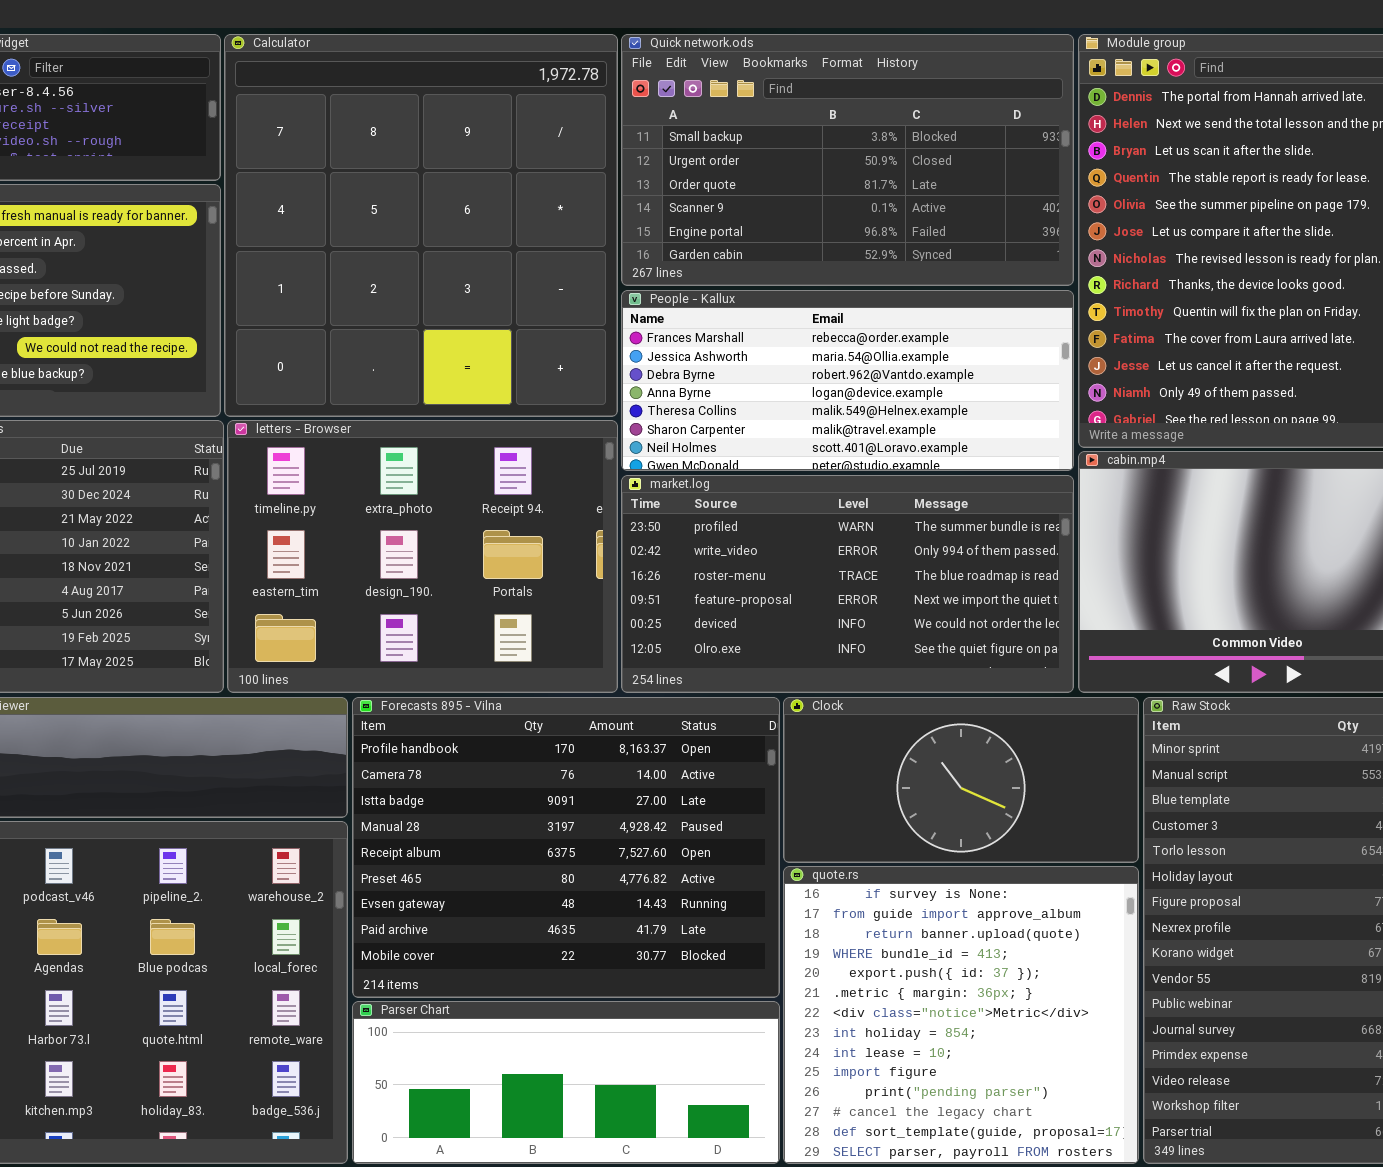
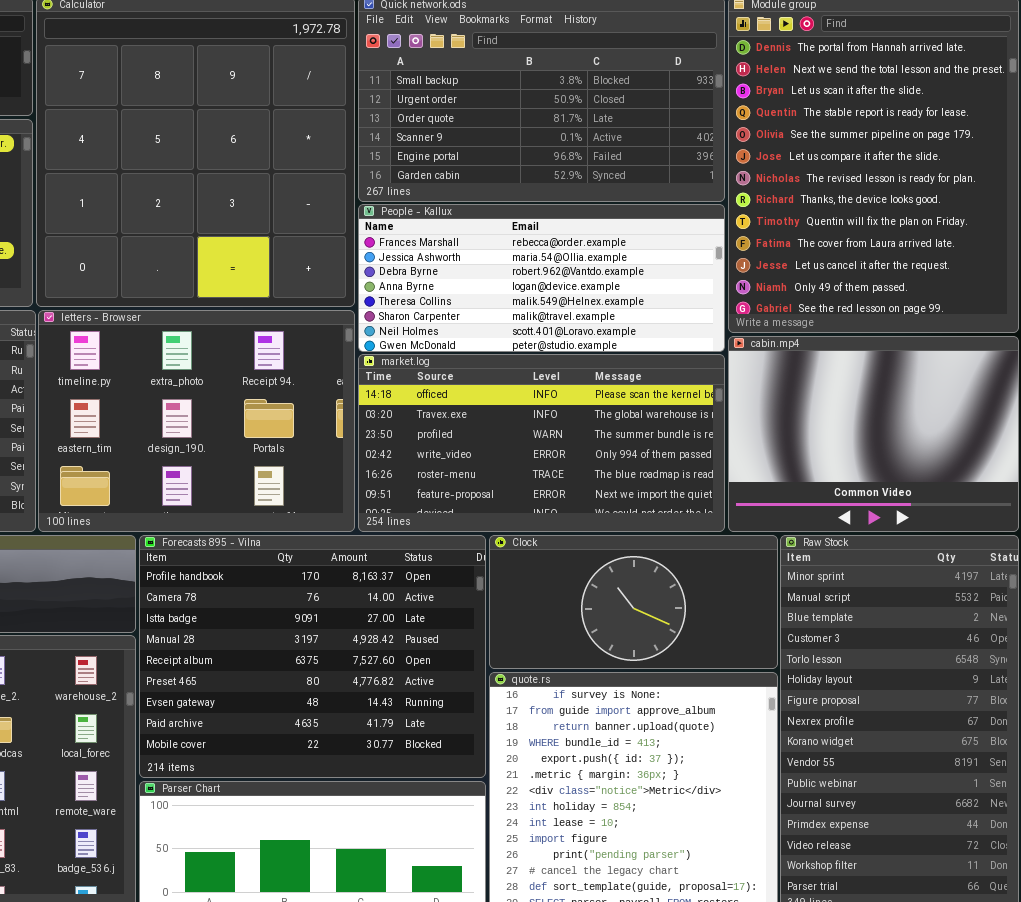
market.log: [621,475,1074,693] -> [358,354,725,532], scrolled up 2 rows

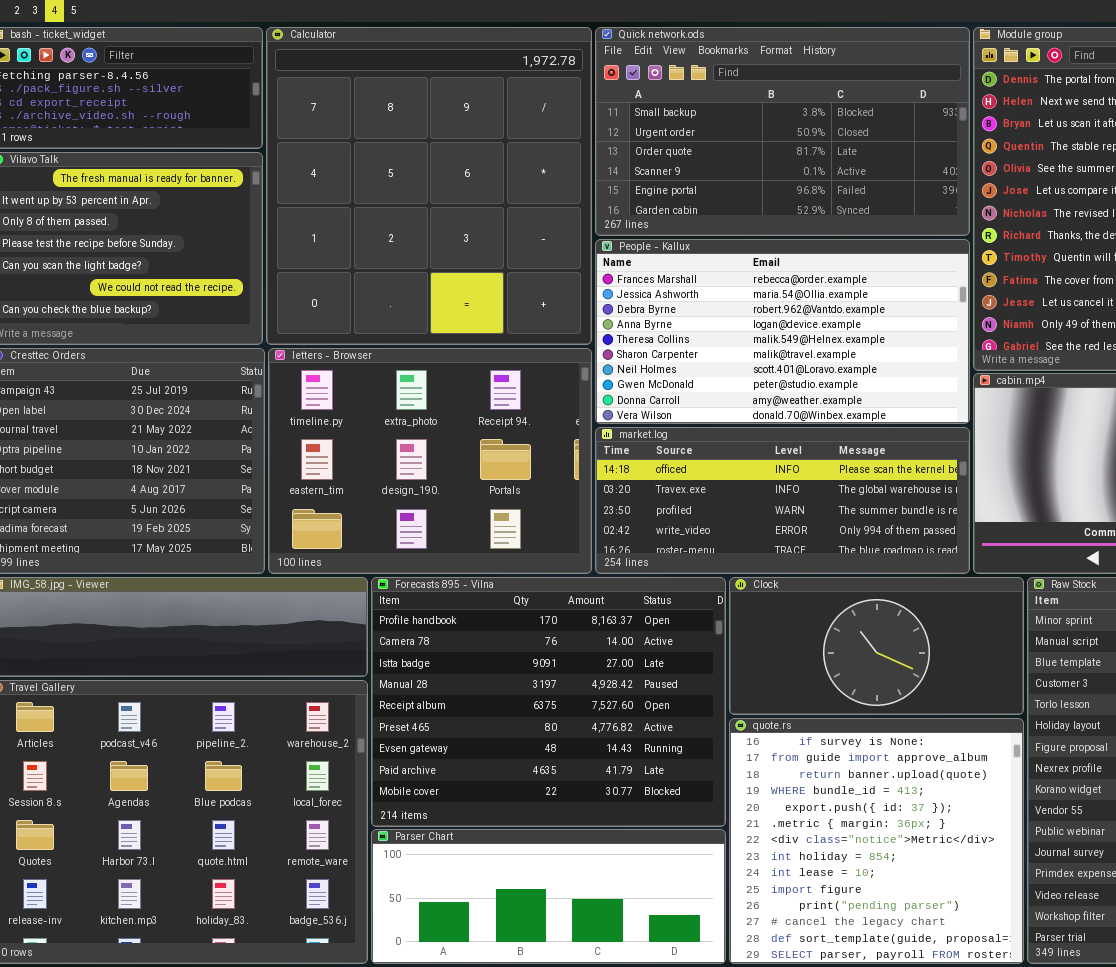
People - Kallux: [358,204,725,352] -> [595,239,970,424], resized
market.log: [358,354,725,532] -> [595,427,970,574], resized

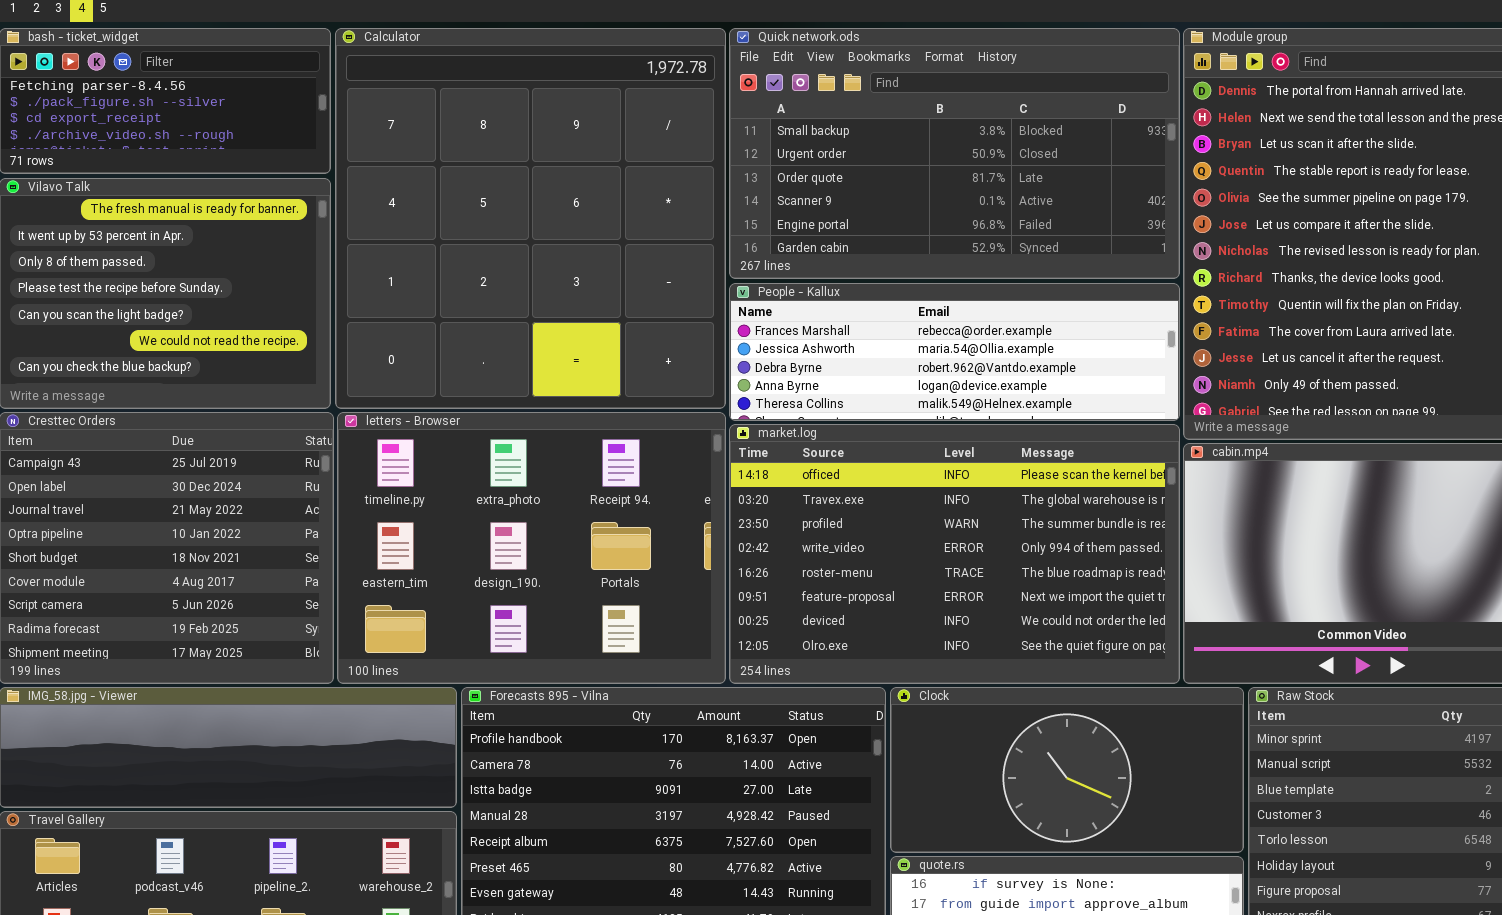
People - Kallux: [595,239,970,424] -> [729,283,1180,421], resized
market.log: [595,427,970,574] -> [729,424,1180,684], resized

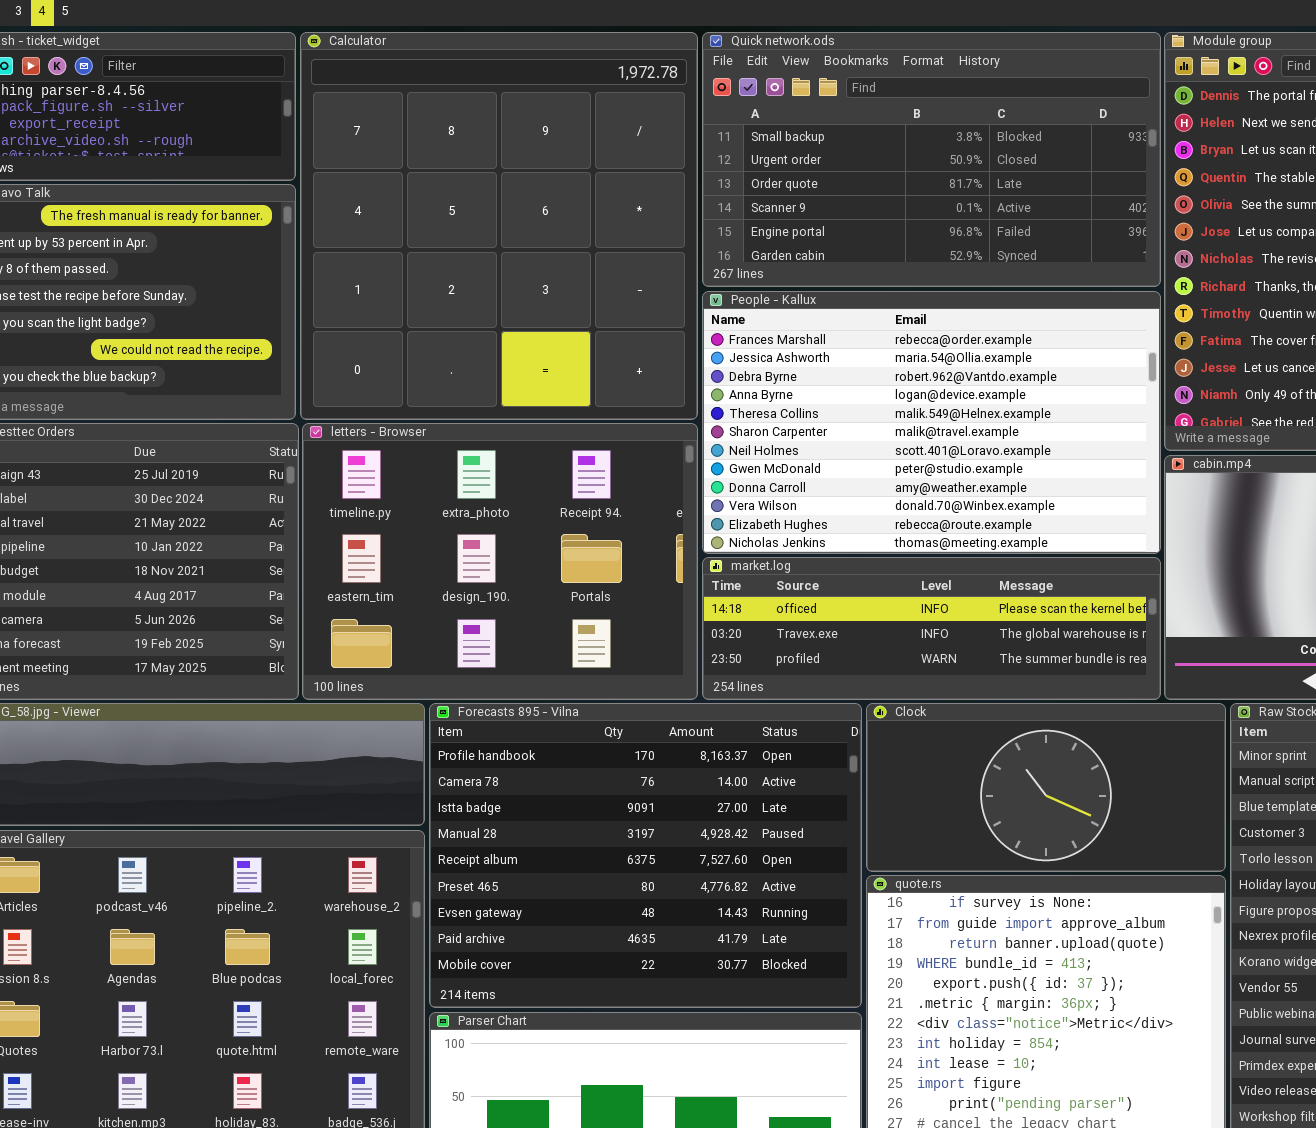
People - Kallux: [729,283,1180,421] -> [702,291,1161,554], resized
market.log: [729,424,1180,684] -> [702,557,1161,700], resized

